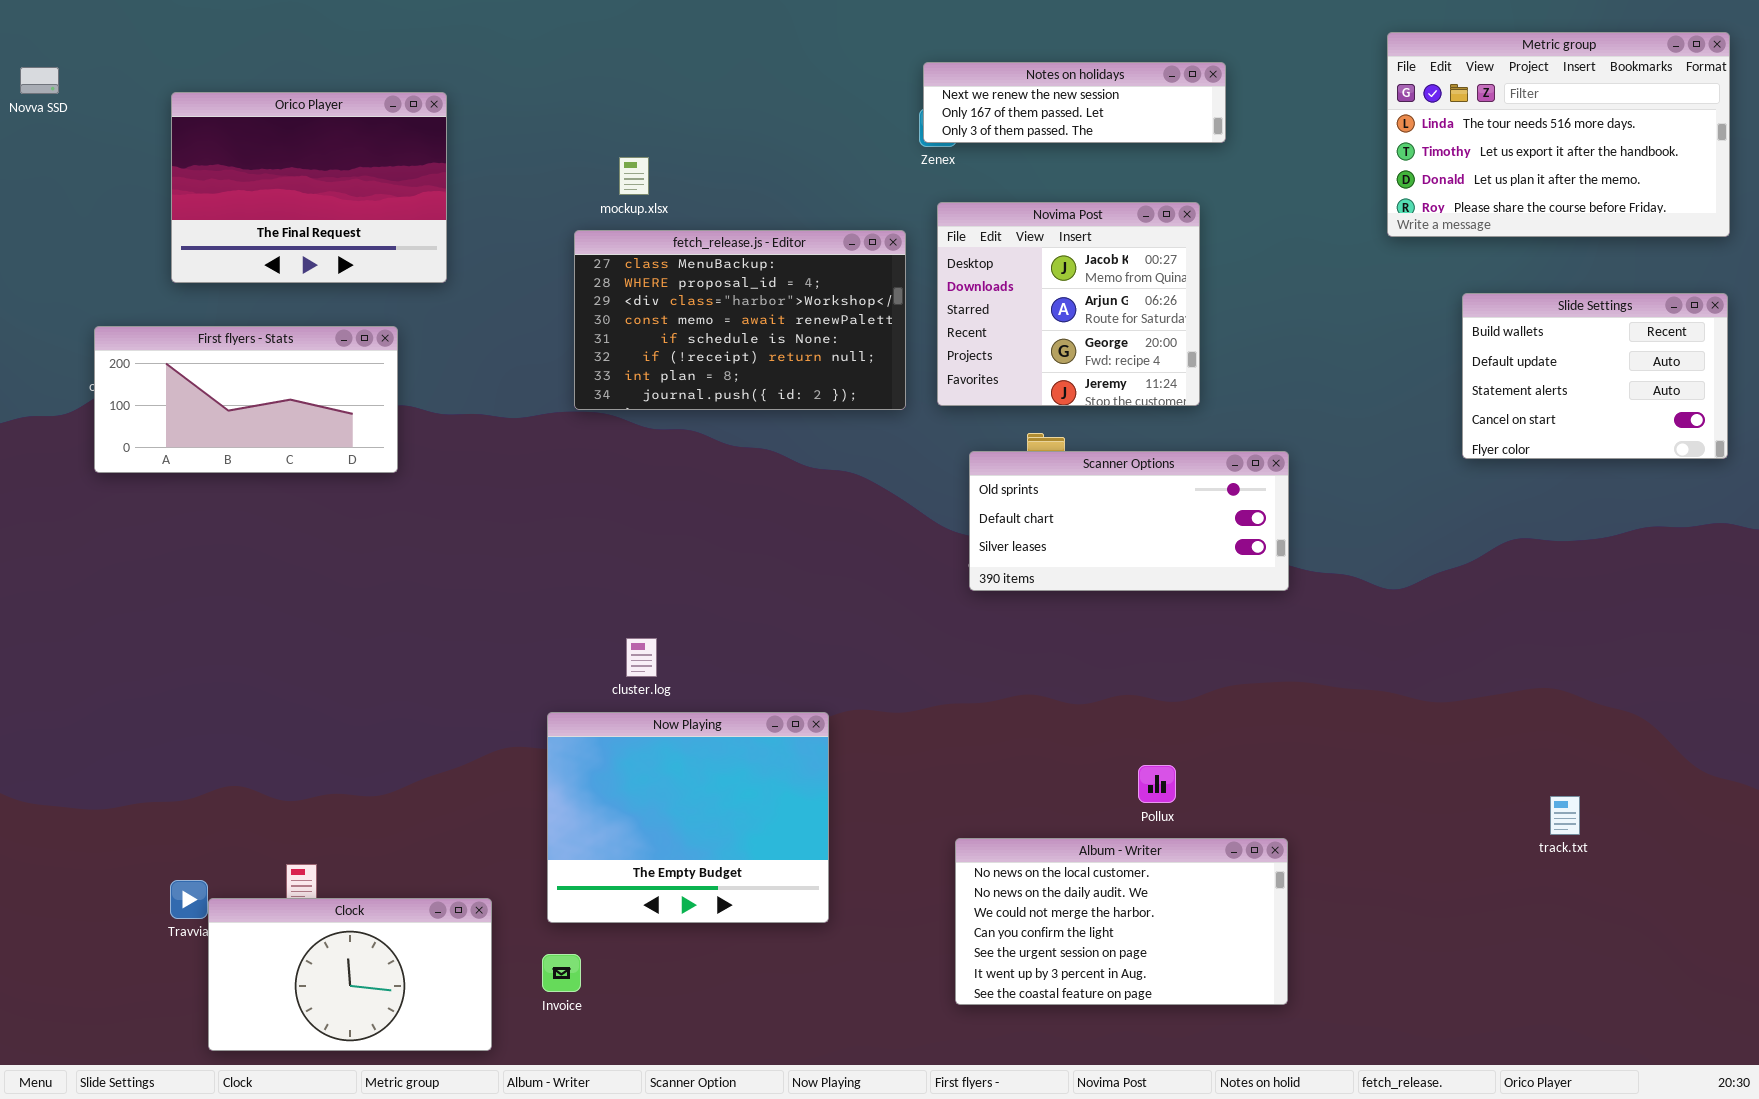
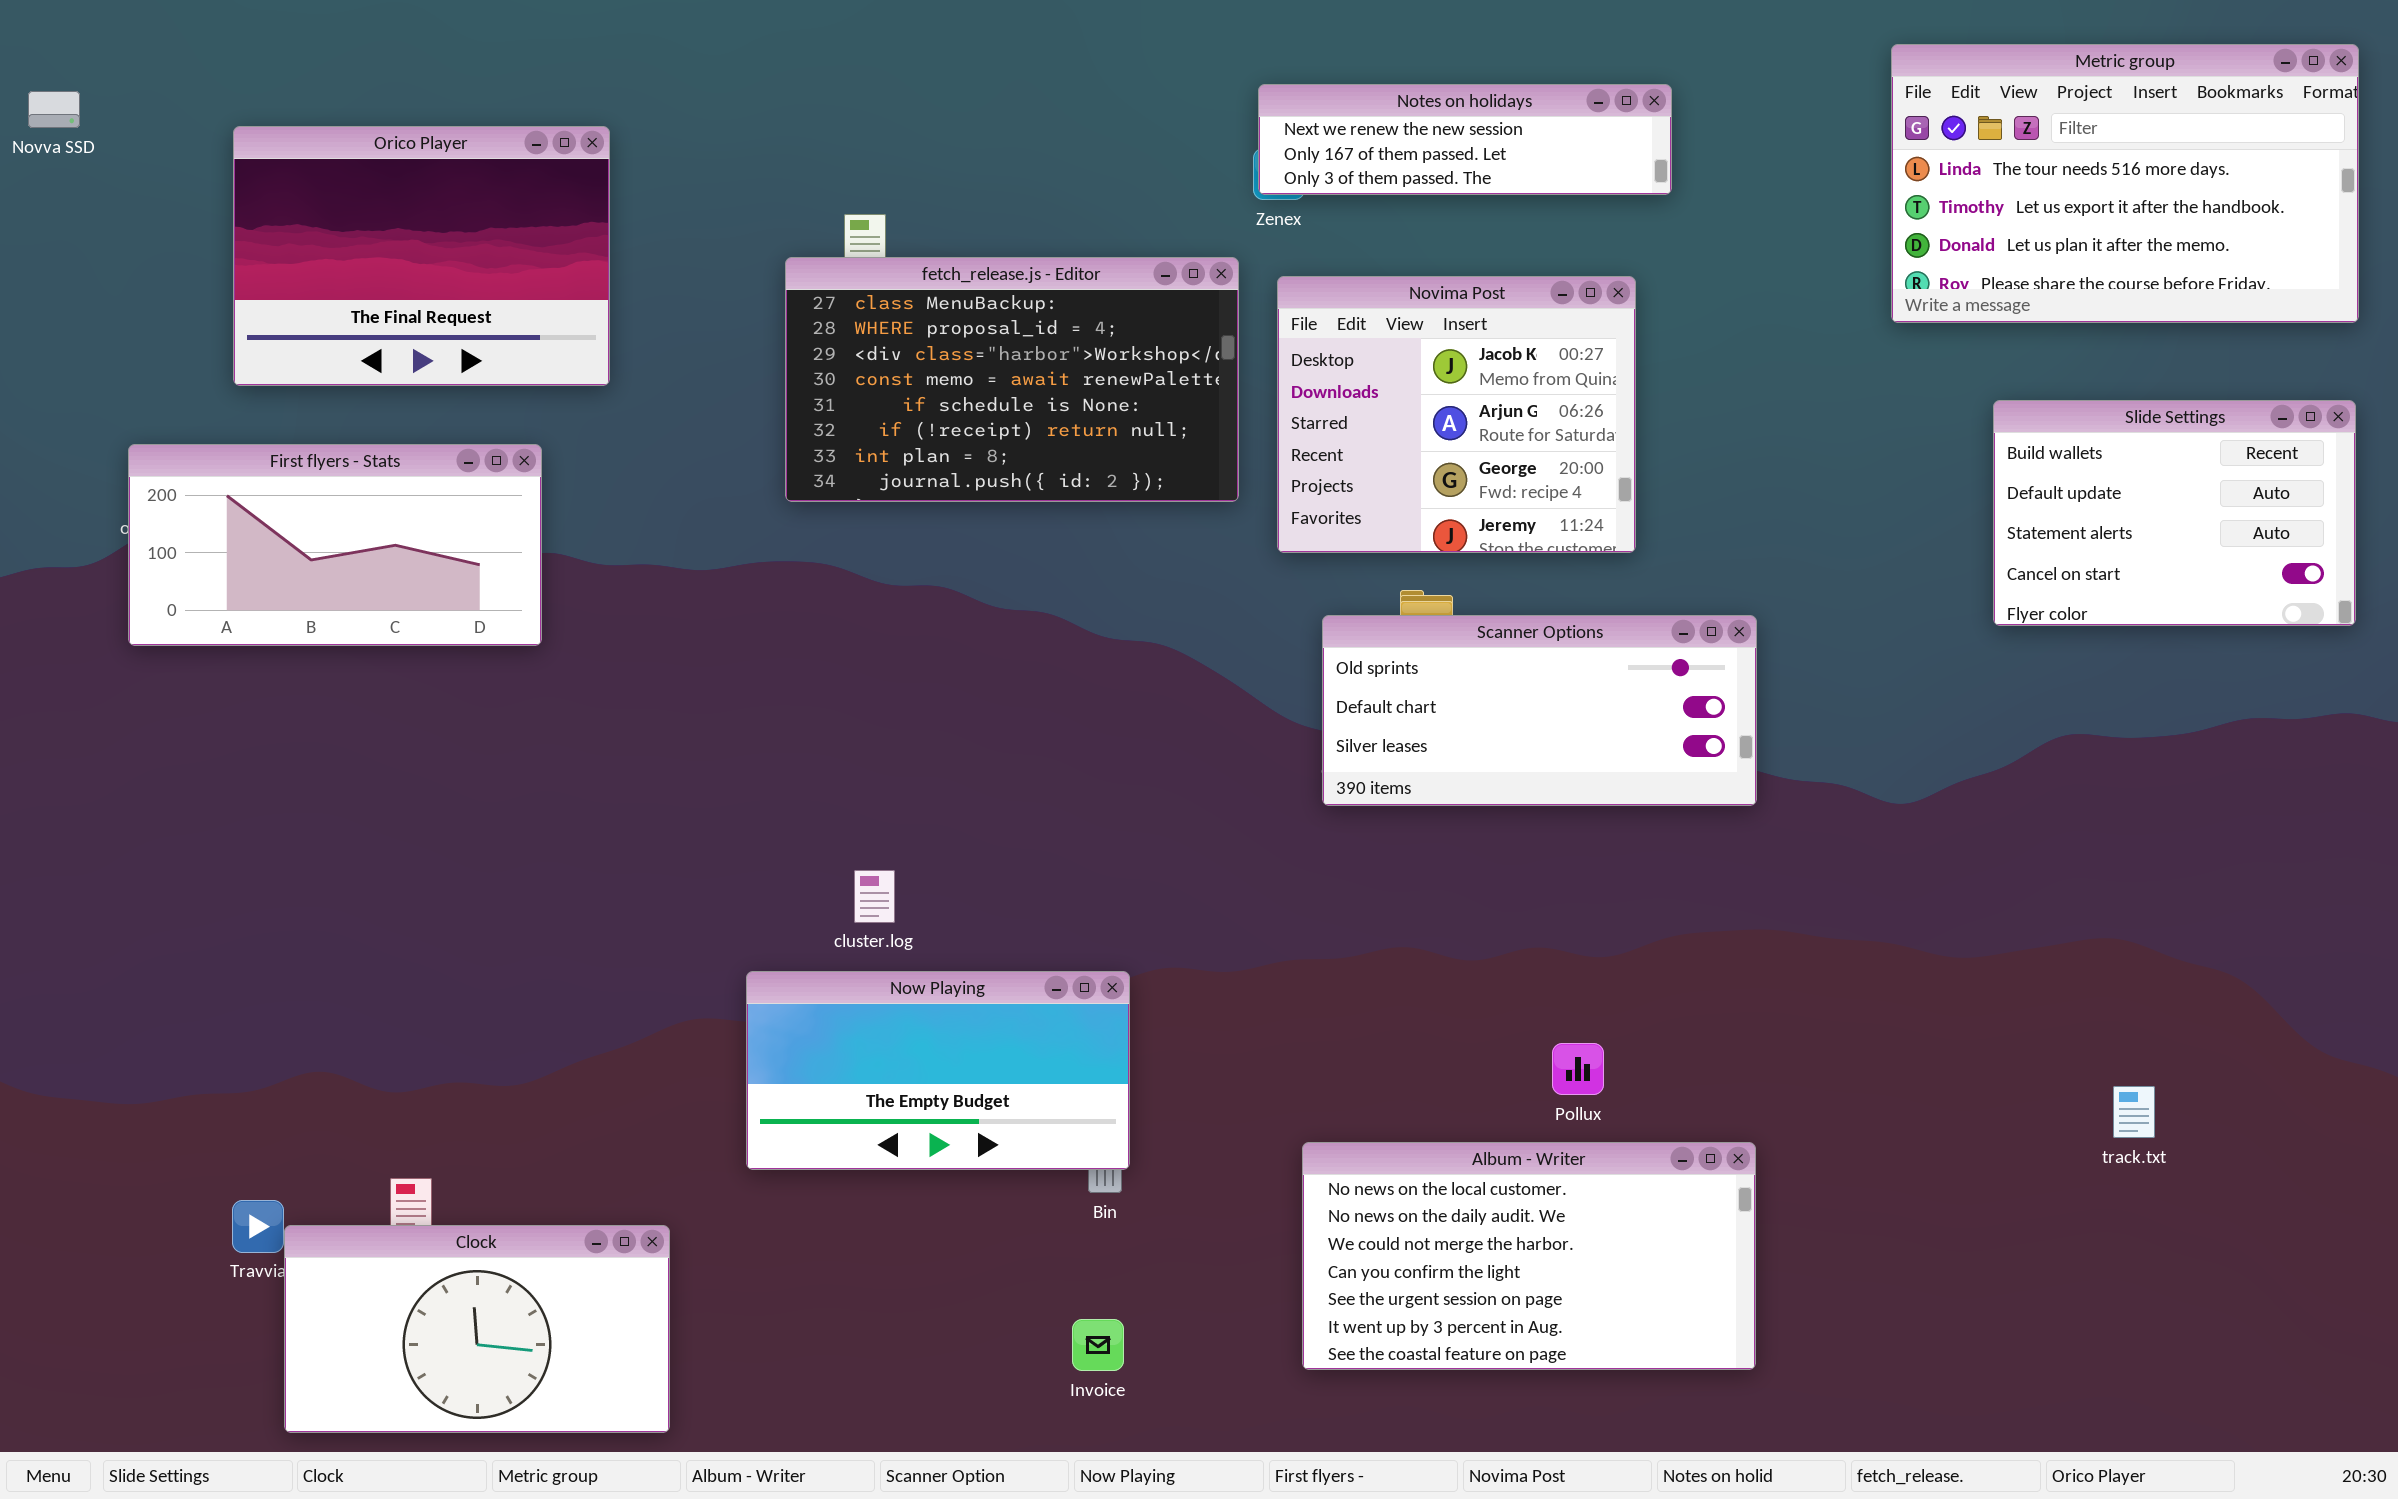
fetch_release.js - Editor: [574,230,906,410] -> [785,257,1239,502], moved
Now Playing: [547,712,829,923] -> [746,971,1130,1170], resized
Invoice: [542,954,581,992] -> [1072,1319,1124,1371], moved

